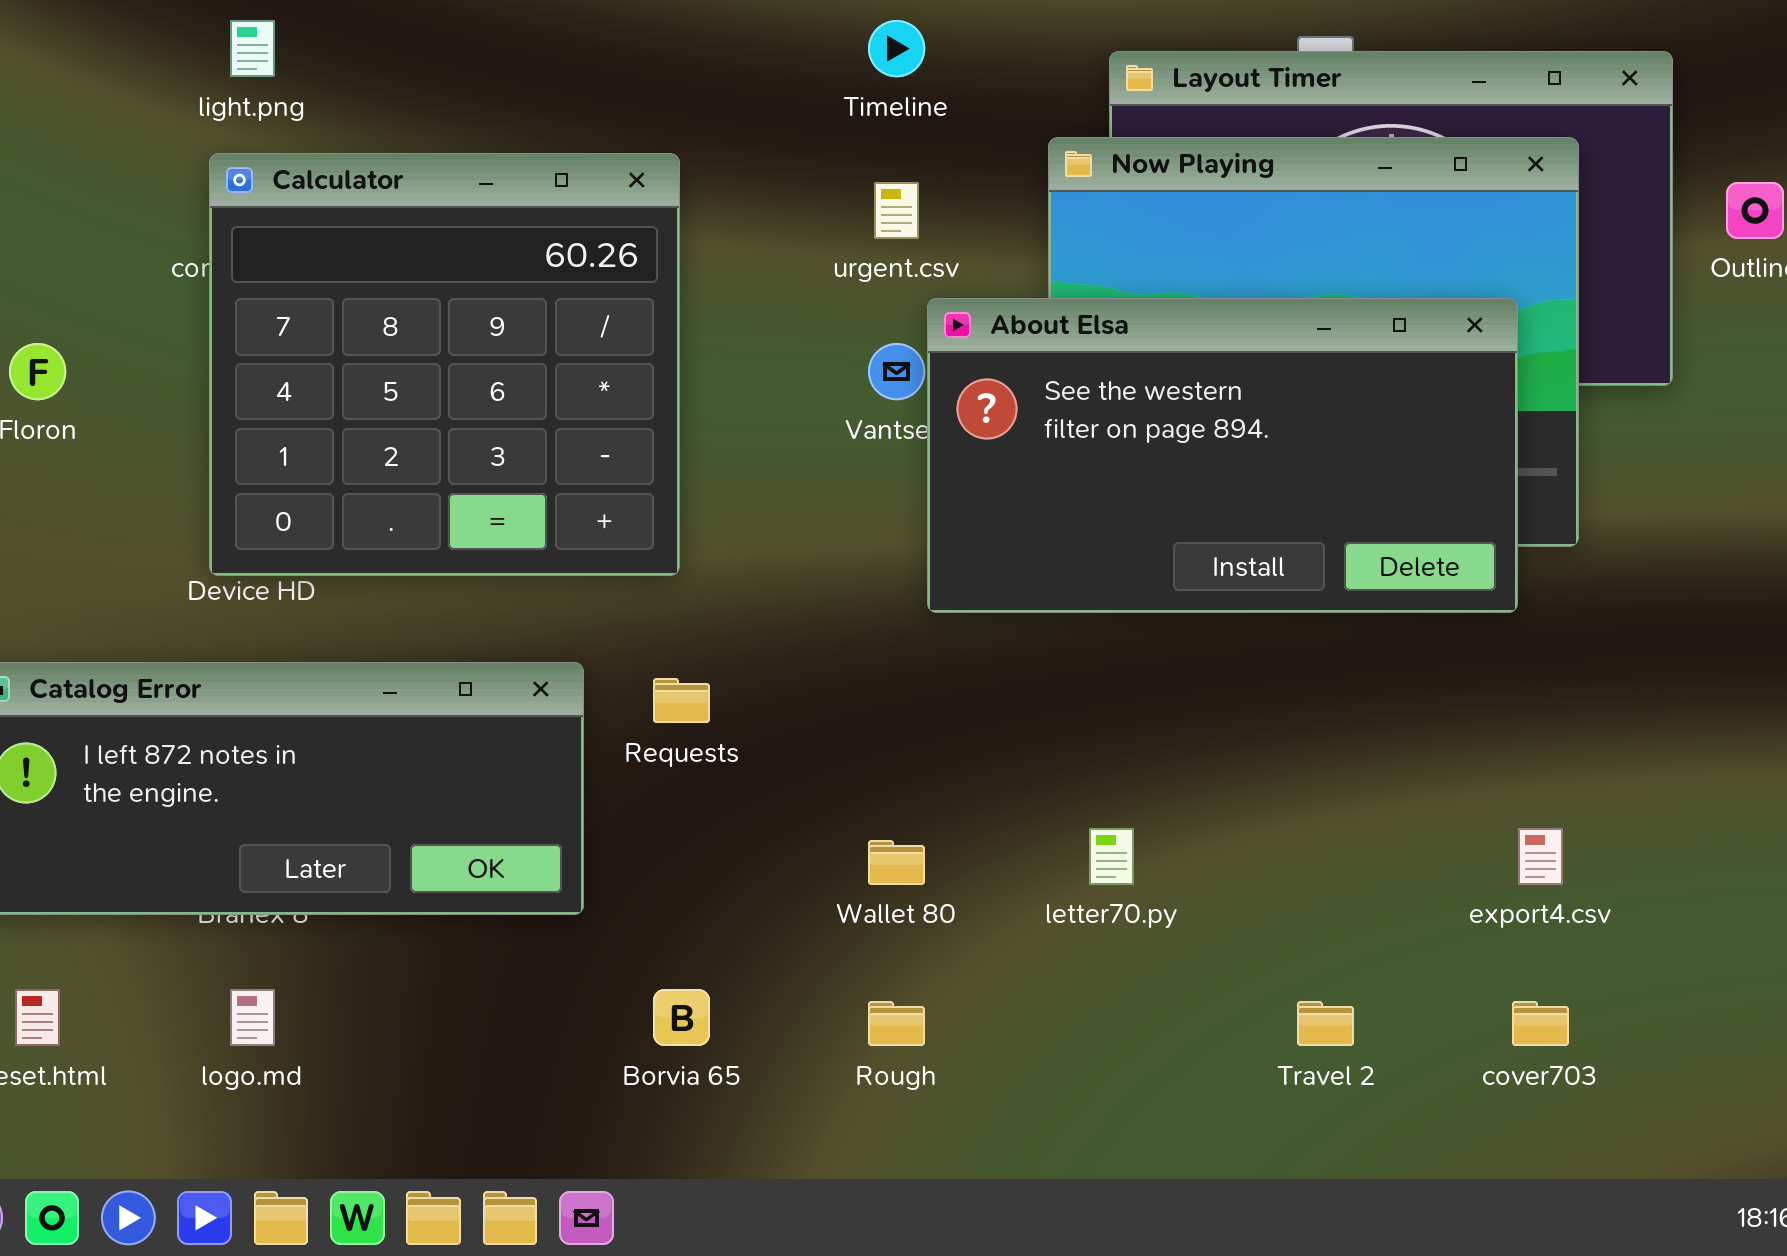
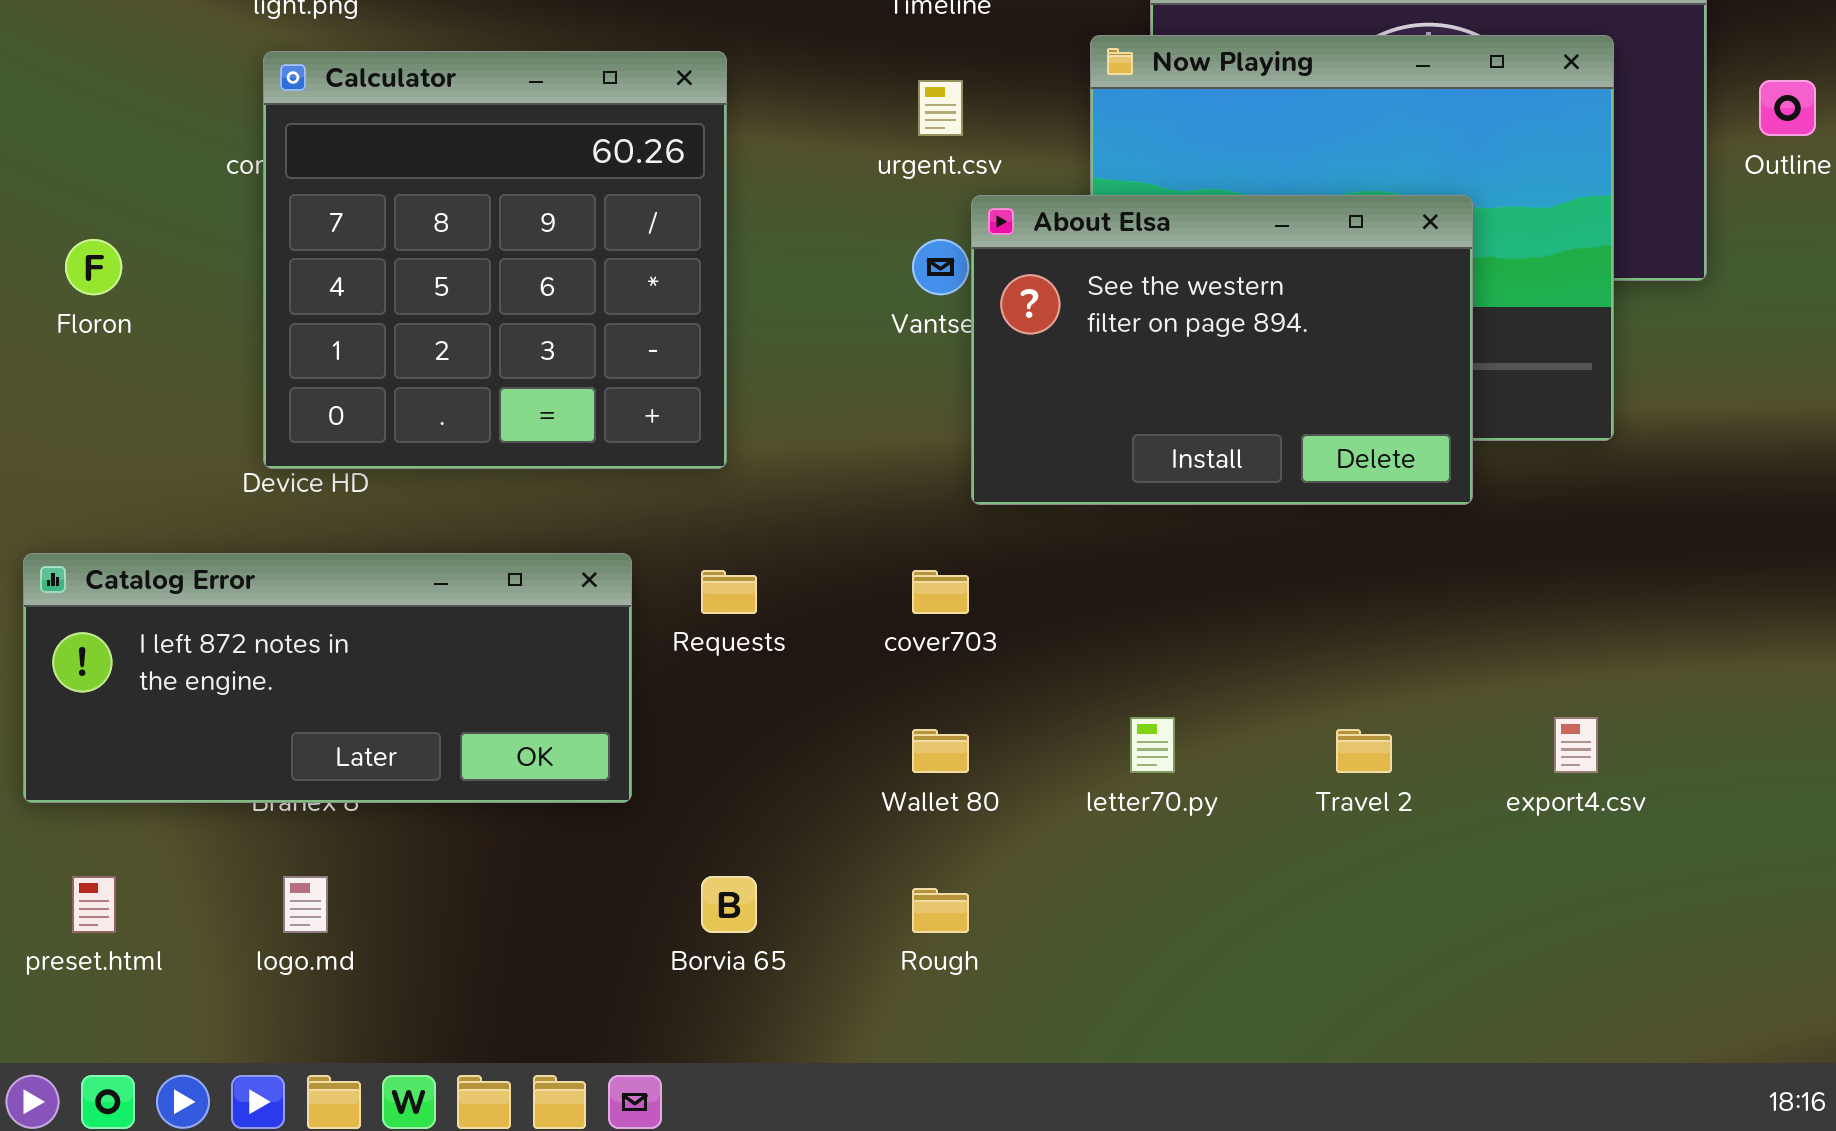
About Elsa: [927,298,1518,613] -> [971,195,1473,505], resized
Travel 2: [1297,1001,1354,1046] -> [1336,729,1392,773], moved
cover703: [1512,1001,1569,1046] -> [912,570,969,614], moved

